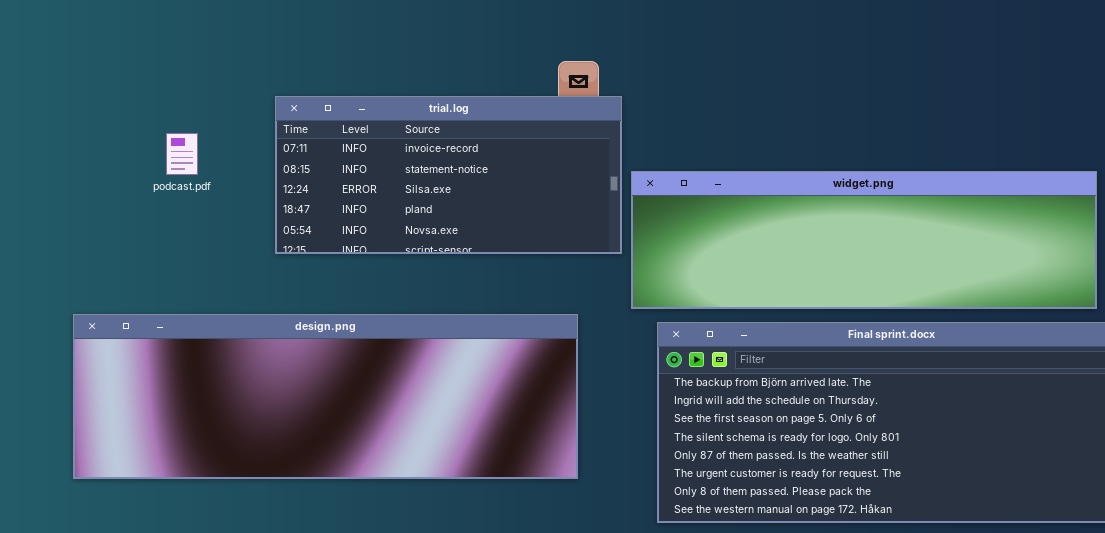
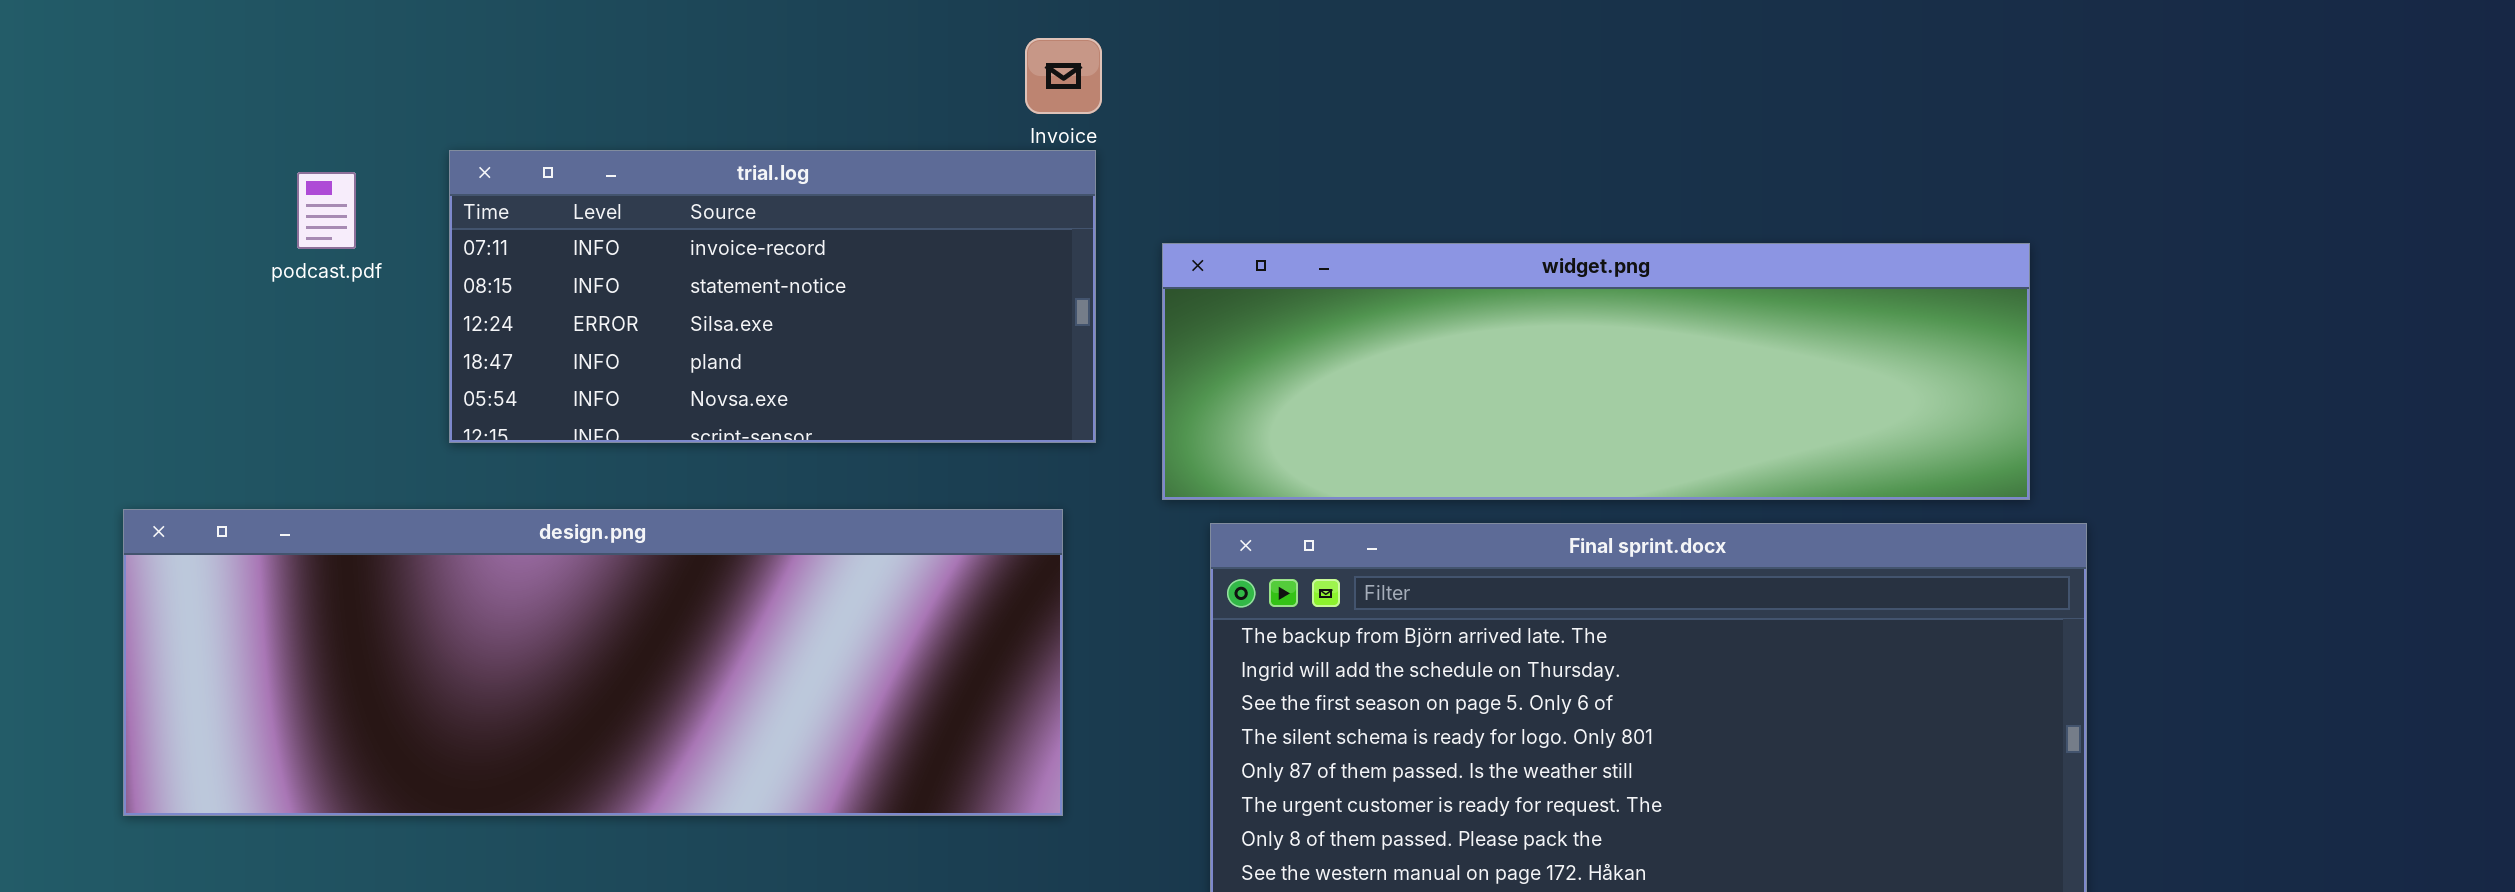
trial.log: [275,96,622,254] -> [449,150,1096,443], moved

